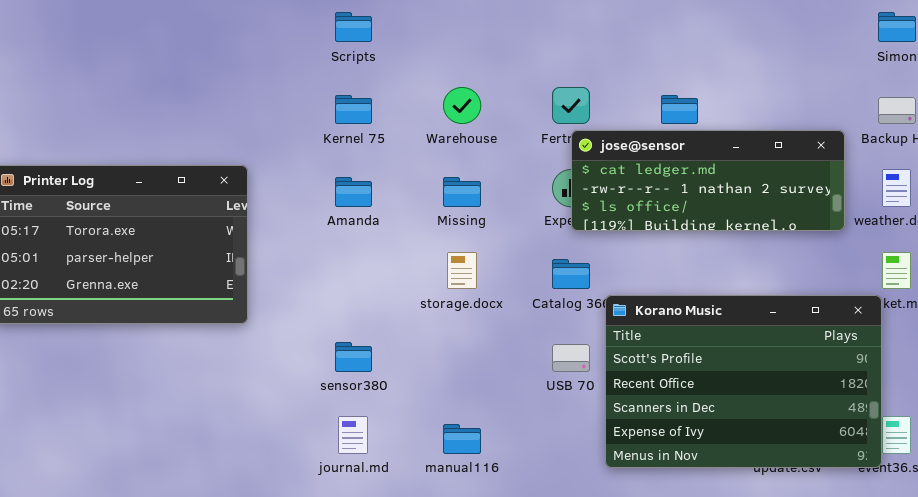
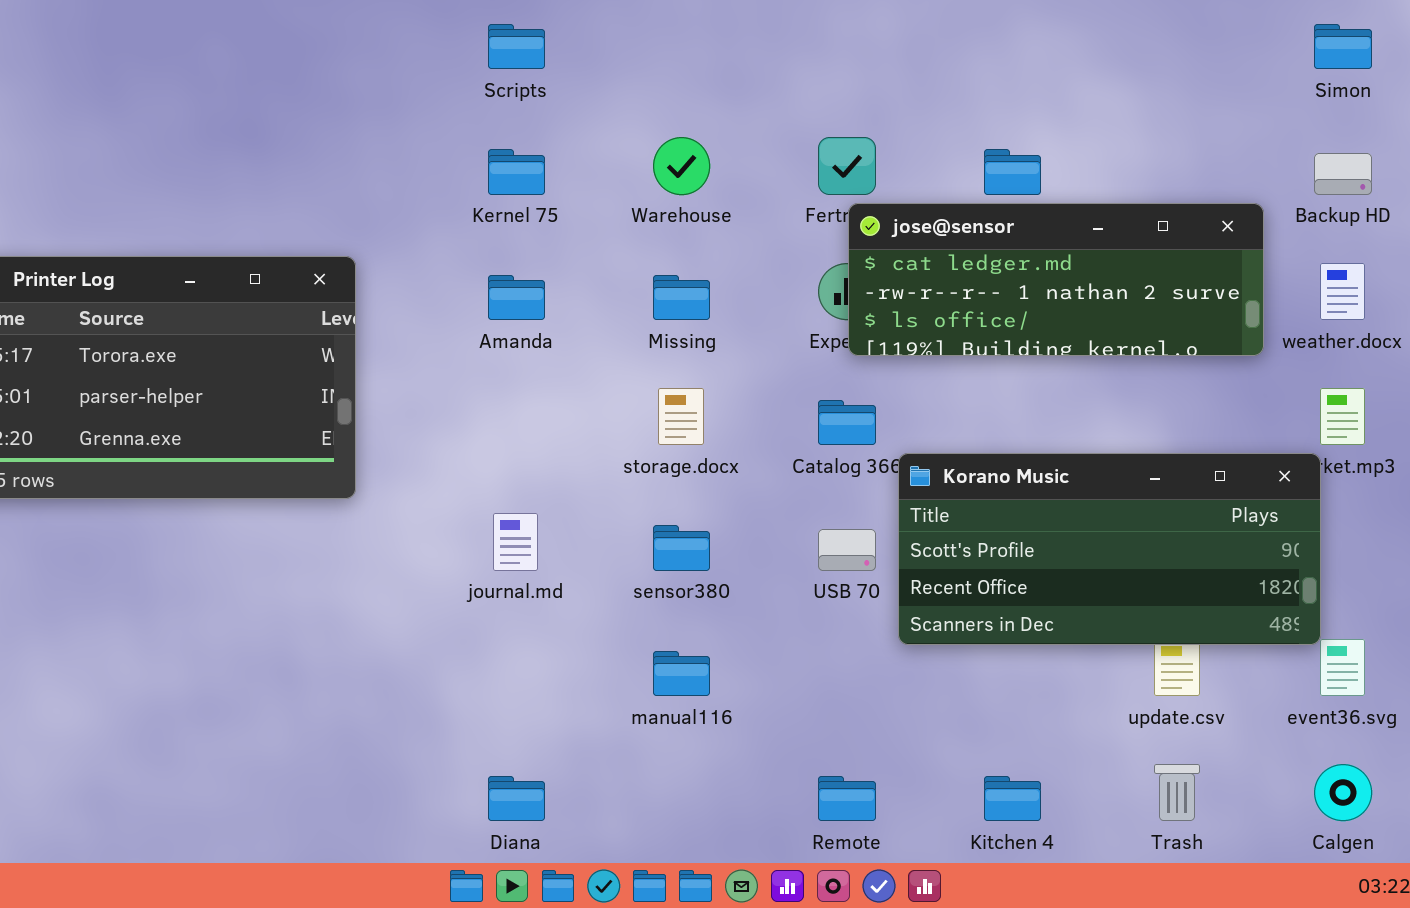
Korano Music: [605,295,882,468] -> [898,453,1321,645], resized
sensor380: [335,342,372,372] -> [653,525,710,571], moved
journal.md: [338,416,368,454] -> [493,513,538,571], moved

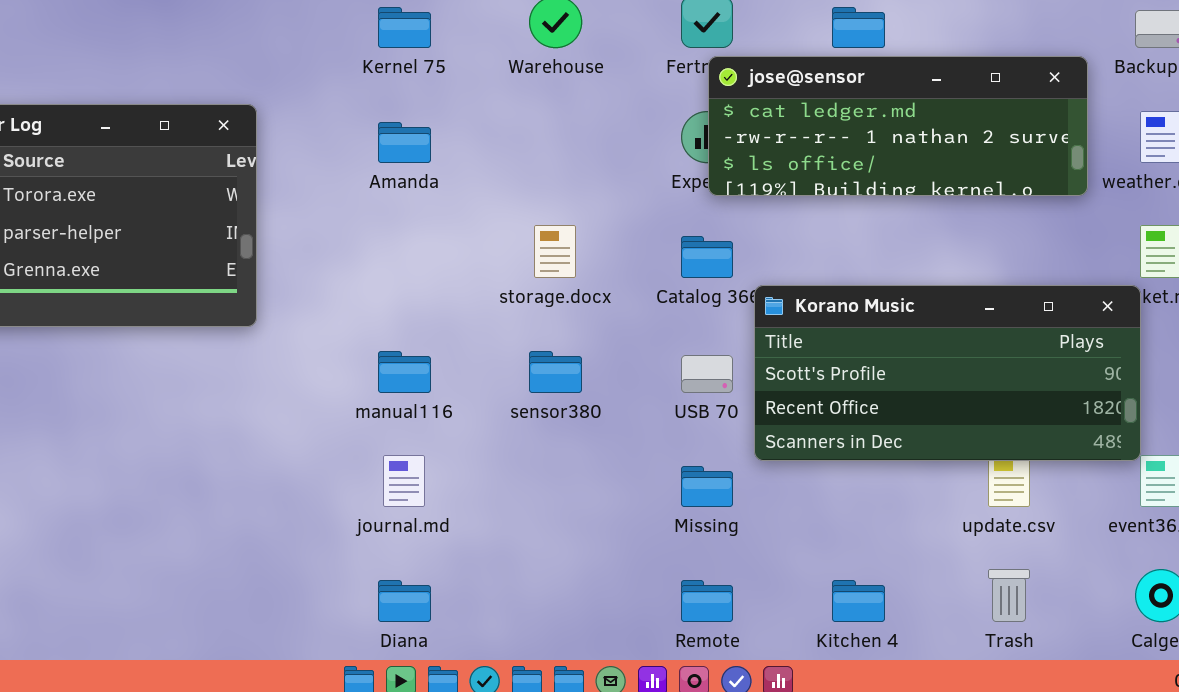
Missing: [653,275,710,320] -> [681,466,733,507], moved
journal.md: [493,513,538,571] -> [383,455,425,507], moved
manual116: [653,651,710,696] -> [378,351,431,393], moved

